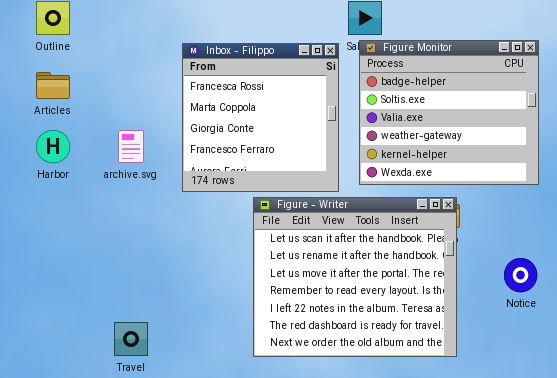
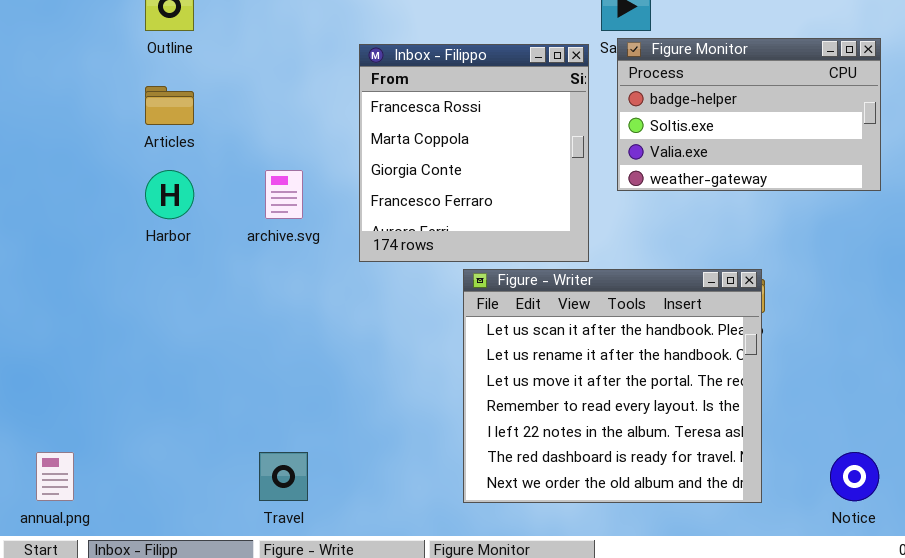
Figure Monitor: [359,40,539,185] -> [617,38,881,191], resized
Notice: [504,258,537,292] -> [830,452,879,501], moved

